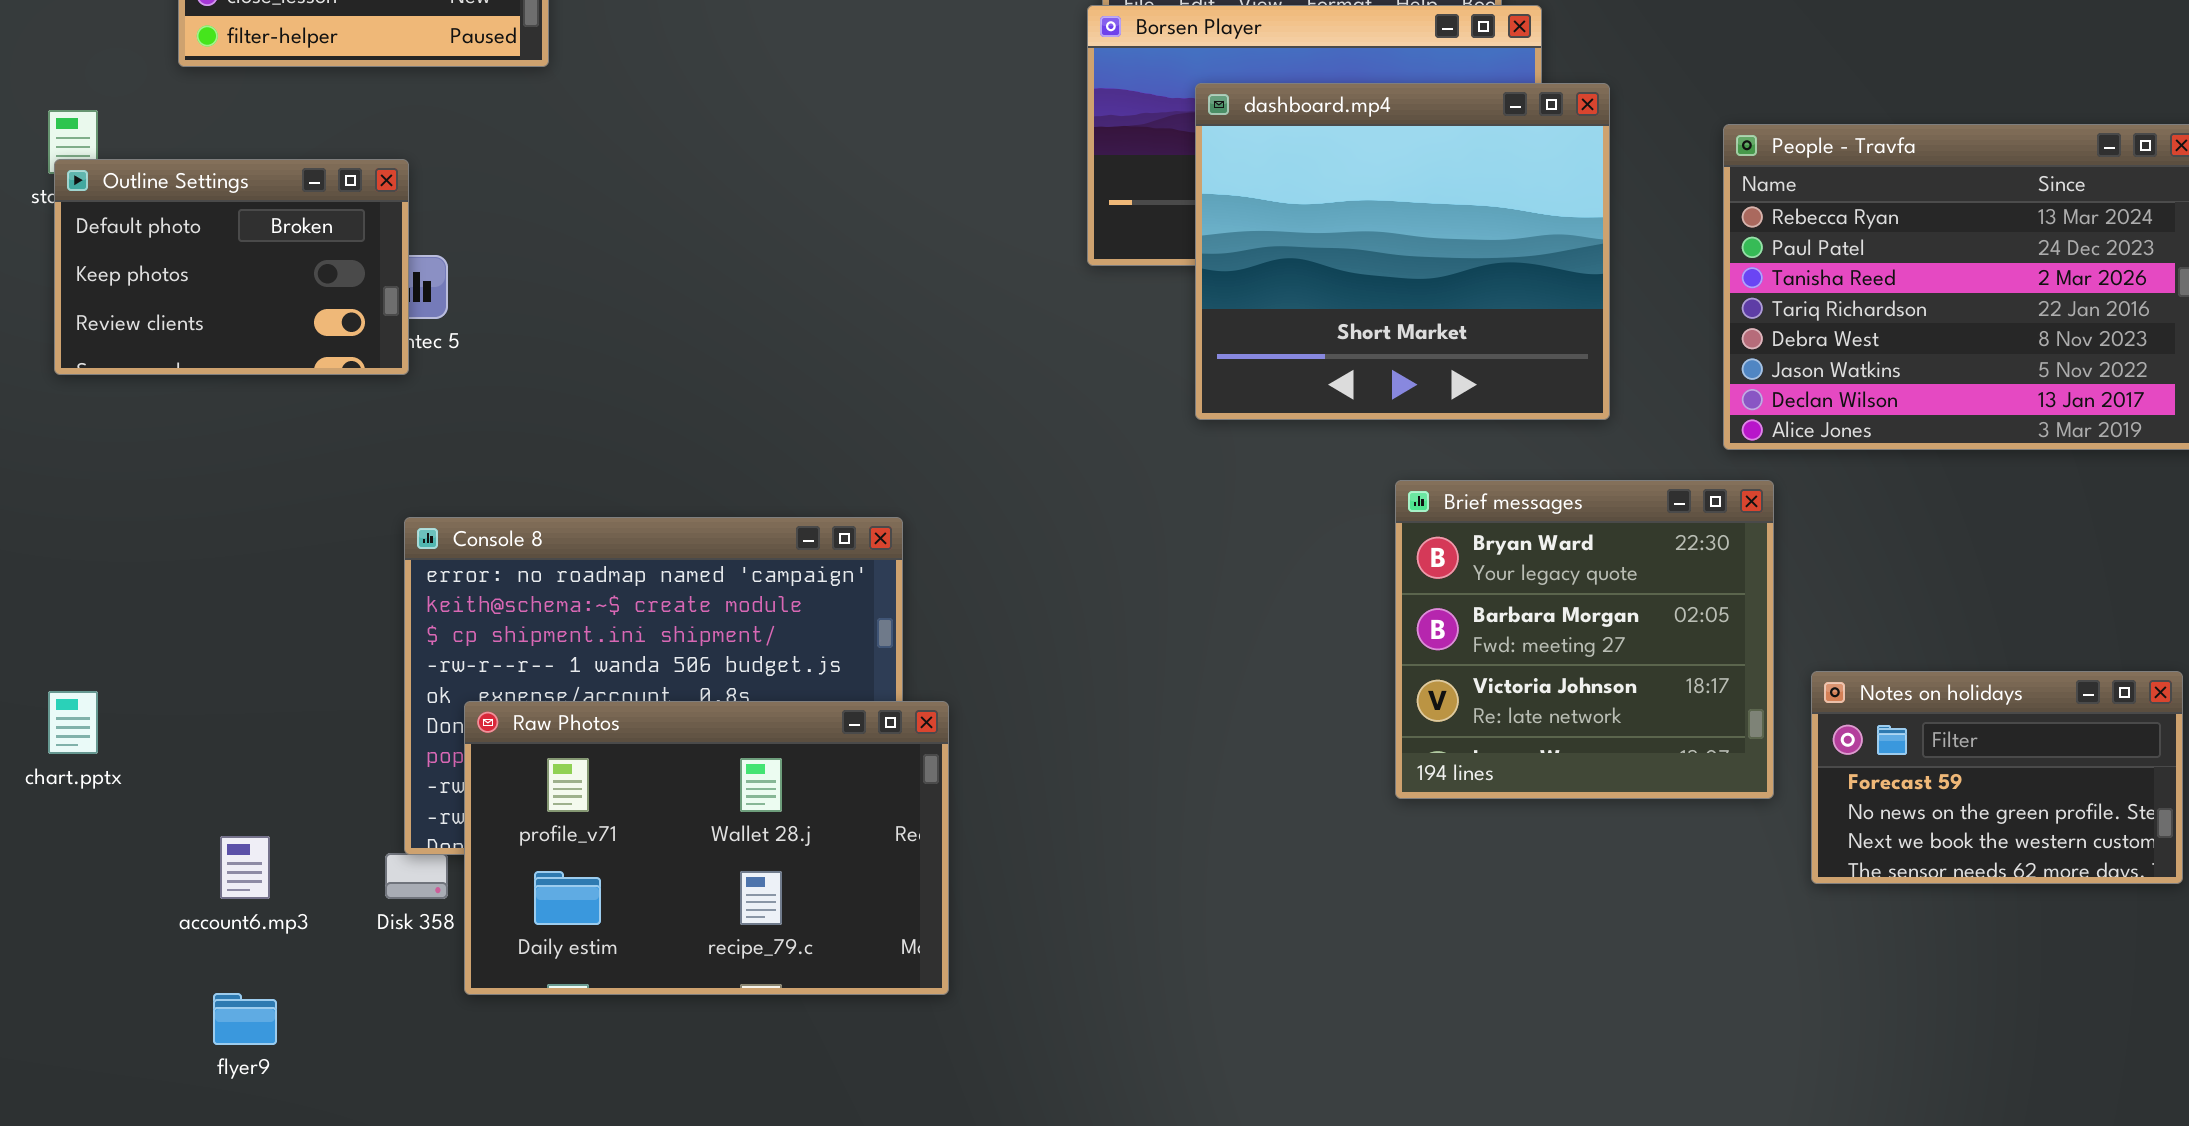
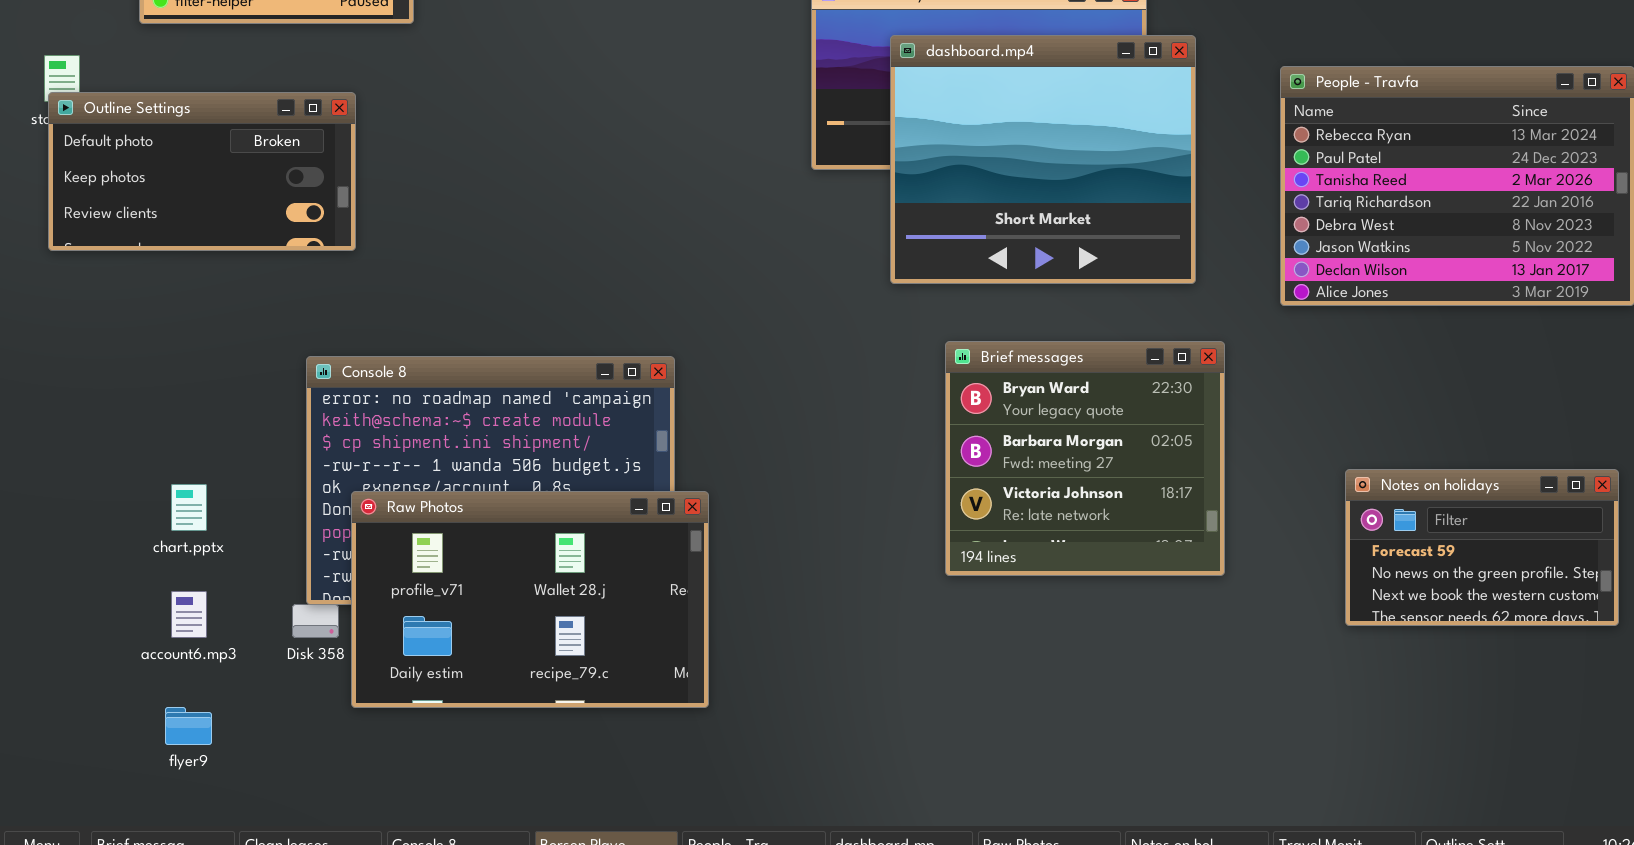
Outline Settings: [54,159,409,375] -> [48,92,356,251], resized
Brief messages: [1395,480,1774,799] -> [945,341,1225,576], moved
chart.pptx: [48,691,98,754] -> [171,484,207,531], moved

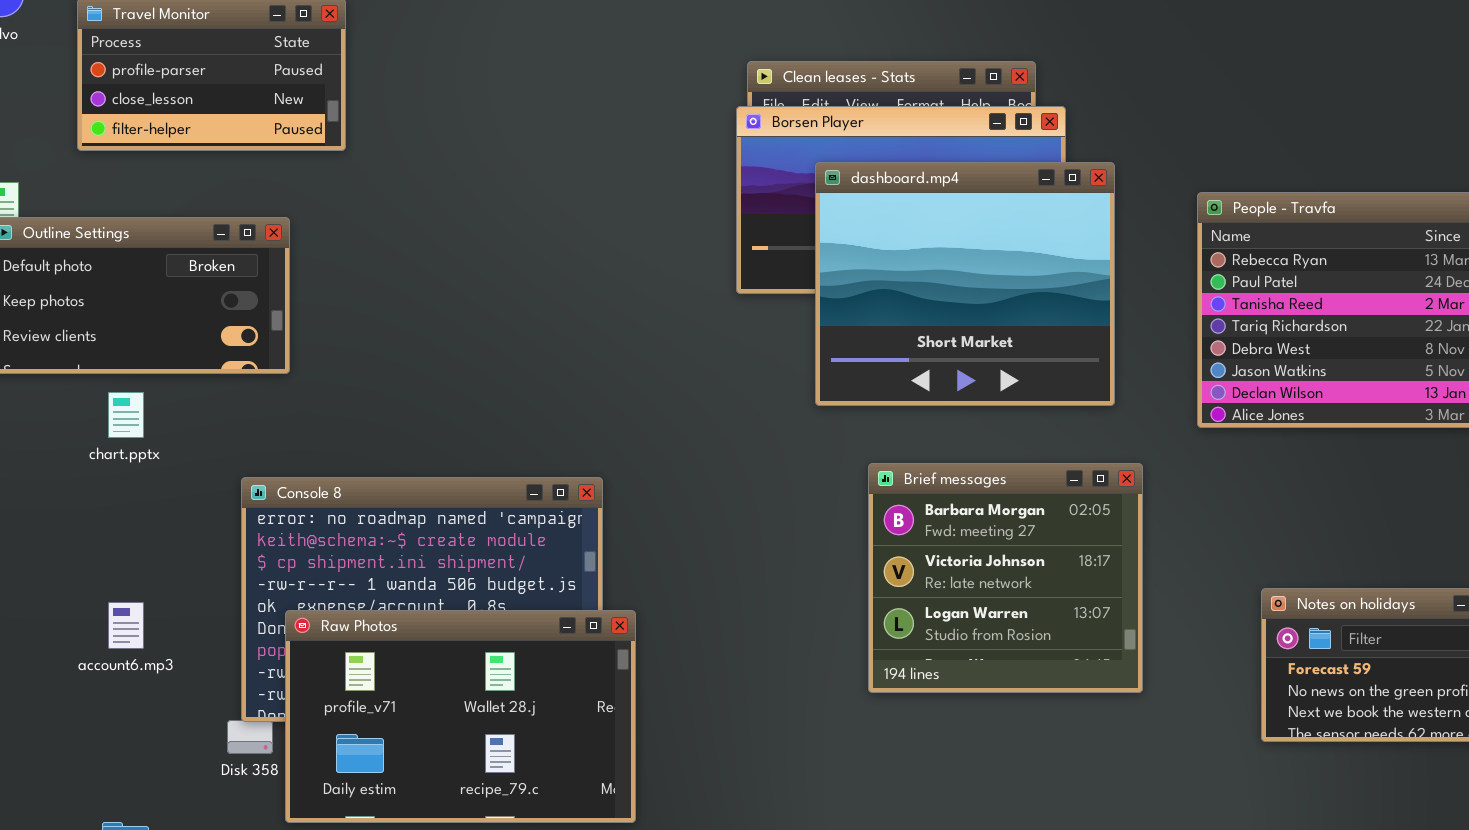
Brief messages: [945,341,1225,576] -> [868,463,1143,693], scrolled down 1 row
chart.pptx: [171,484,207,531] -> [108,392,144,438], moved
account6.mp3: [171,591,207,638] -> [108,602,144,649], moved

